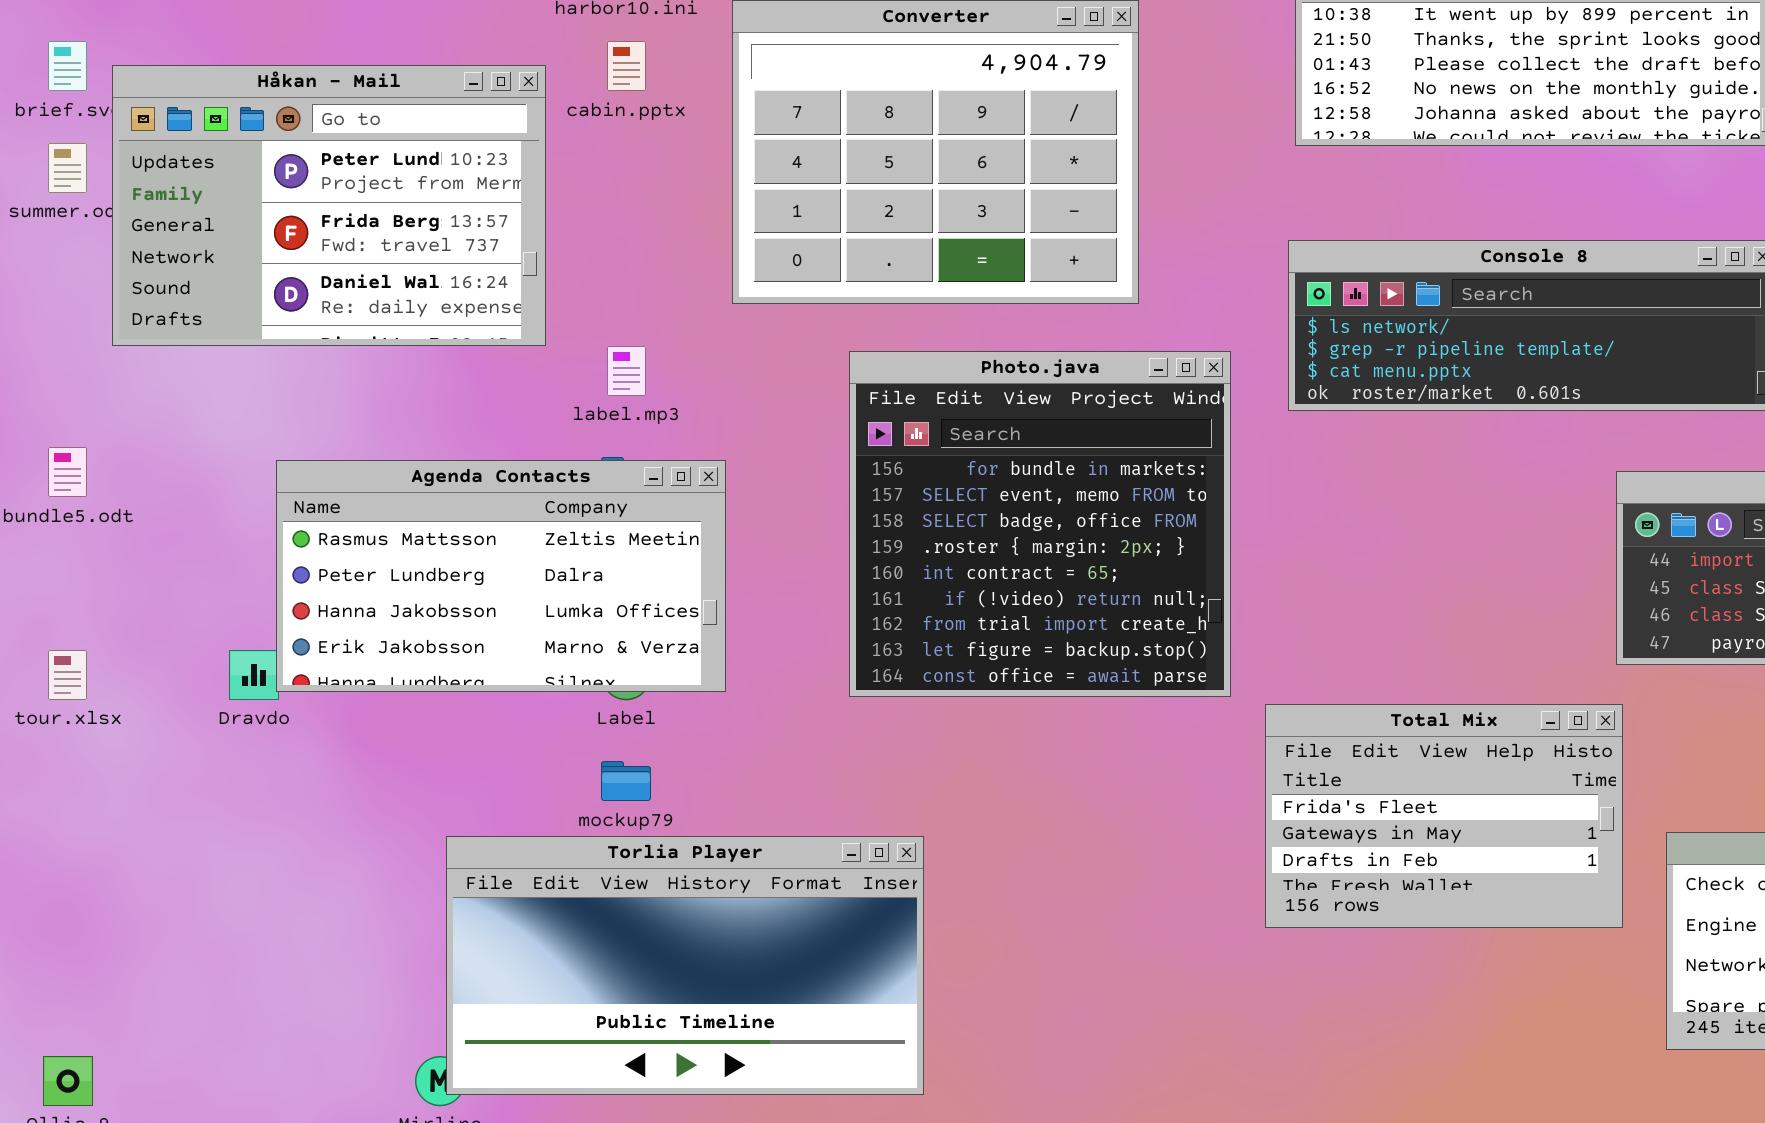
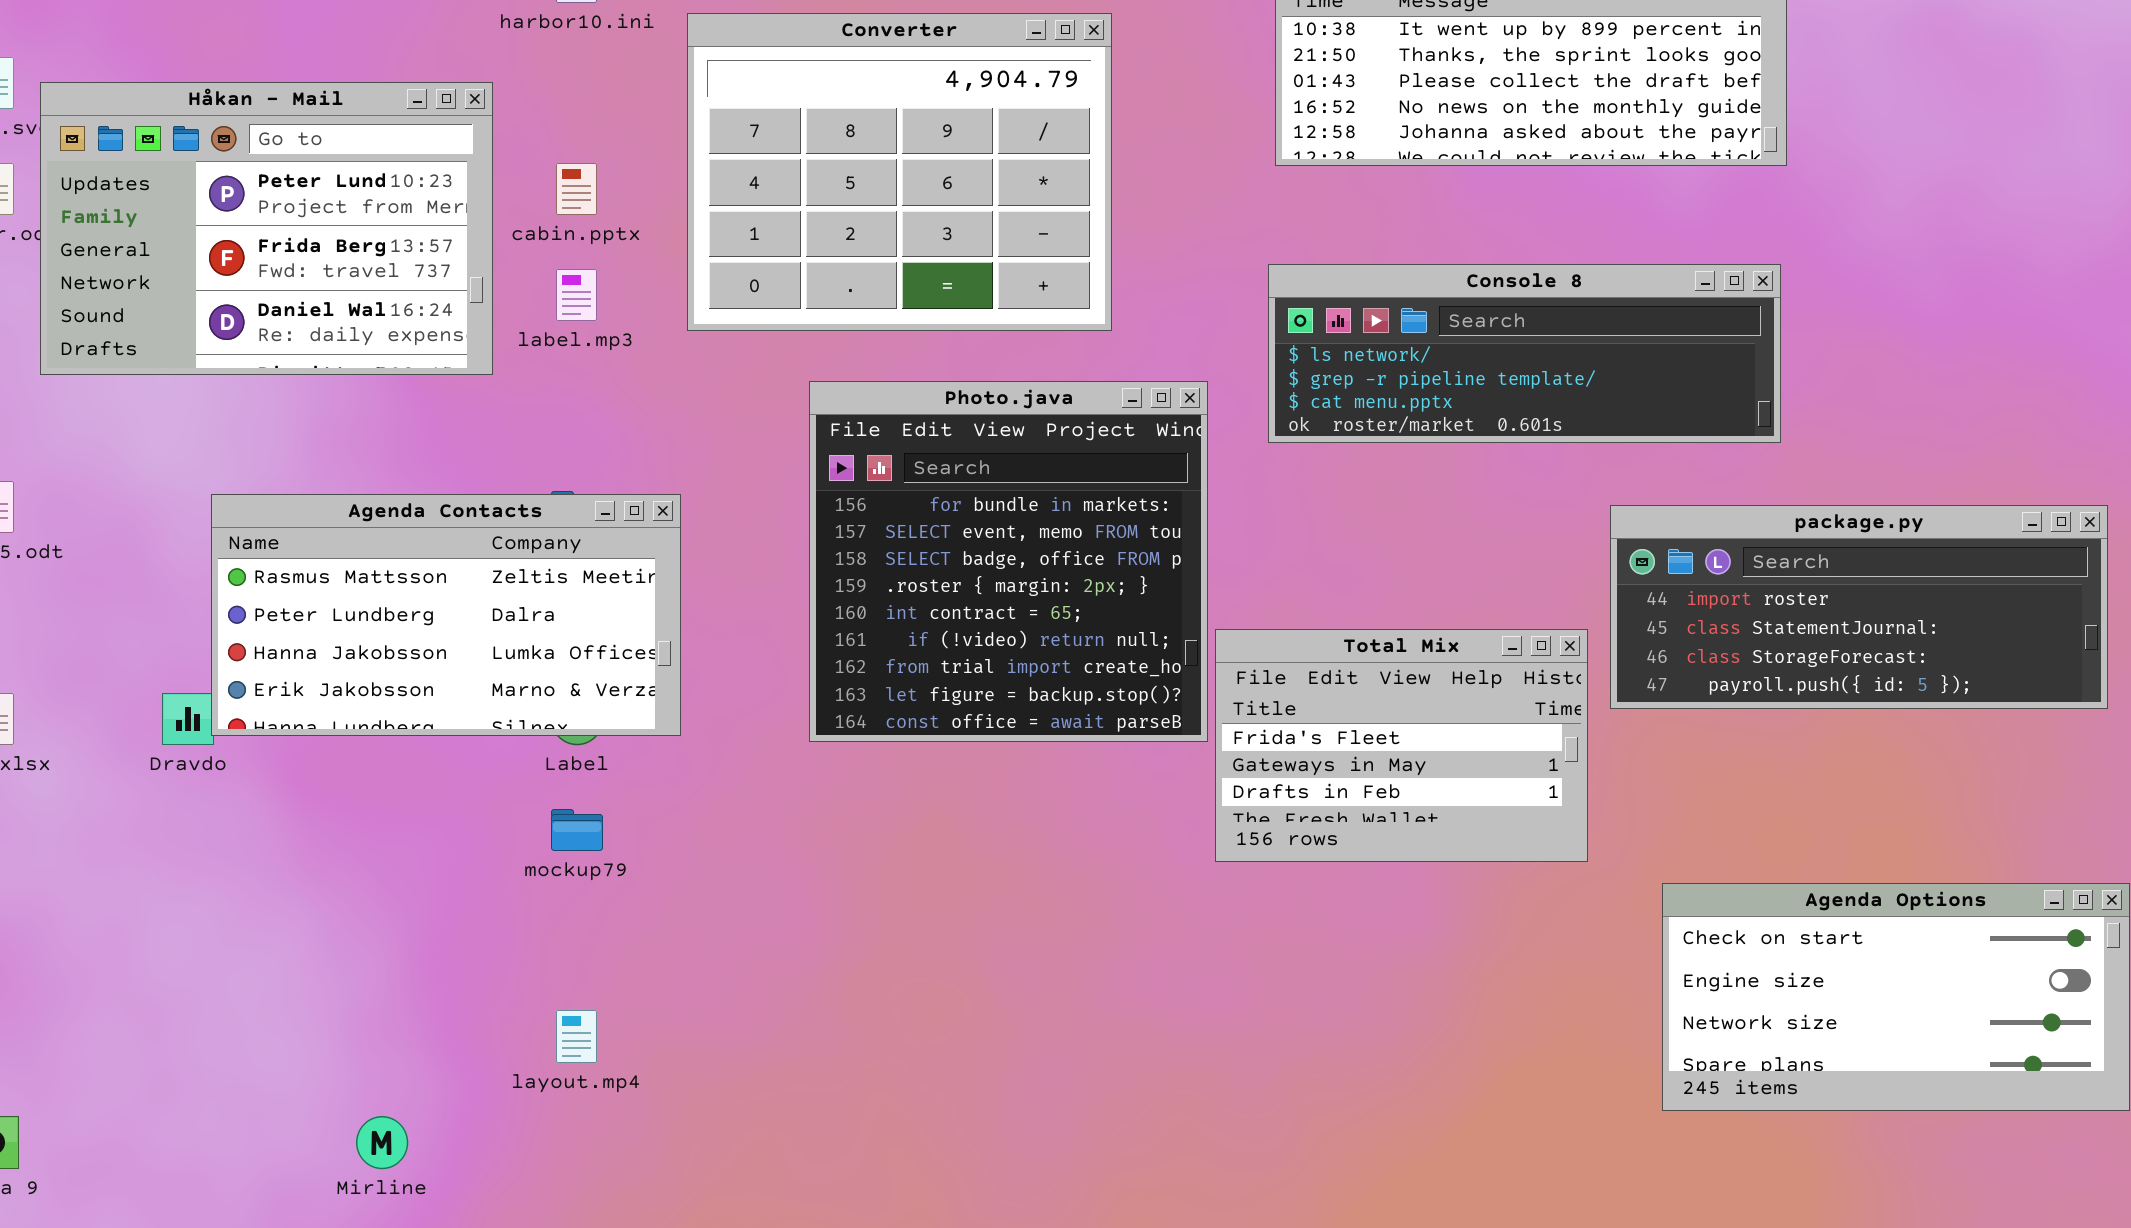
cabin.pptx: [607,41,646,91] -> [556,163,597,215], moved
label.mp3: [607,346,646,396] -> [556,269,597,321], moved
Total Mix: [1265,704,1623,928] -> [1215,629,1588,862], moved
Torlia Player: [446,836,924,1095] -> none, closed

